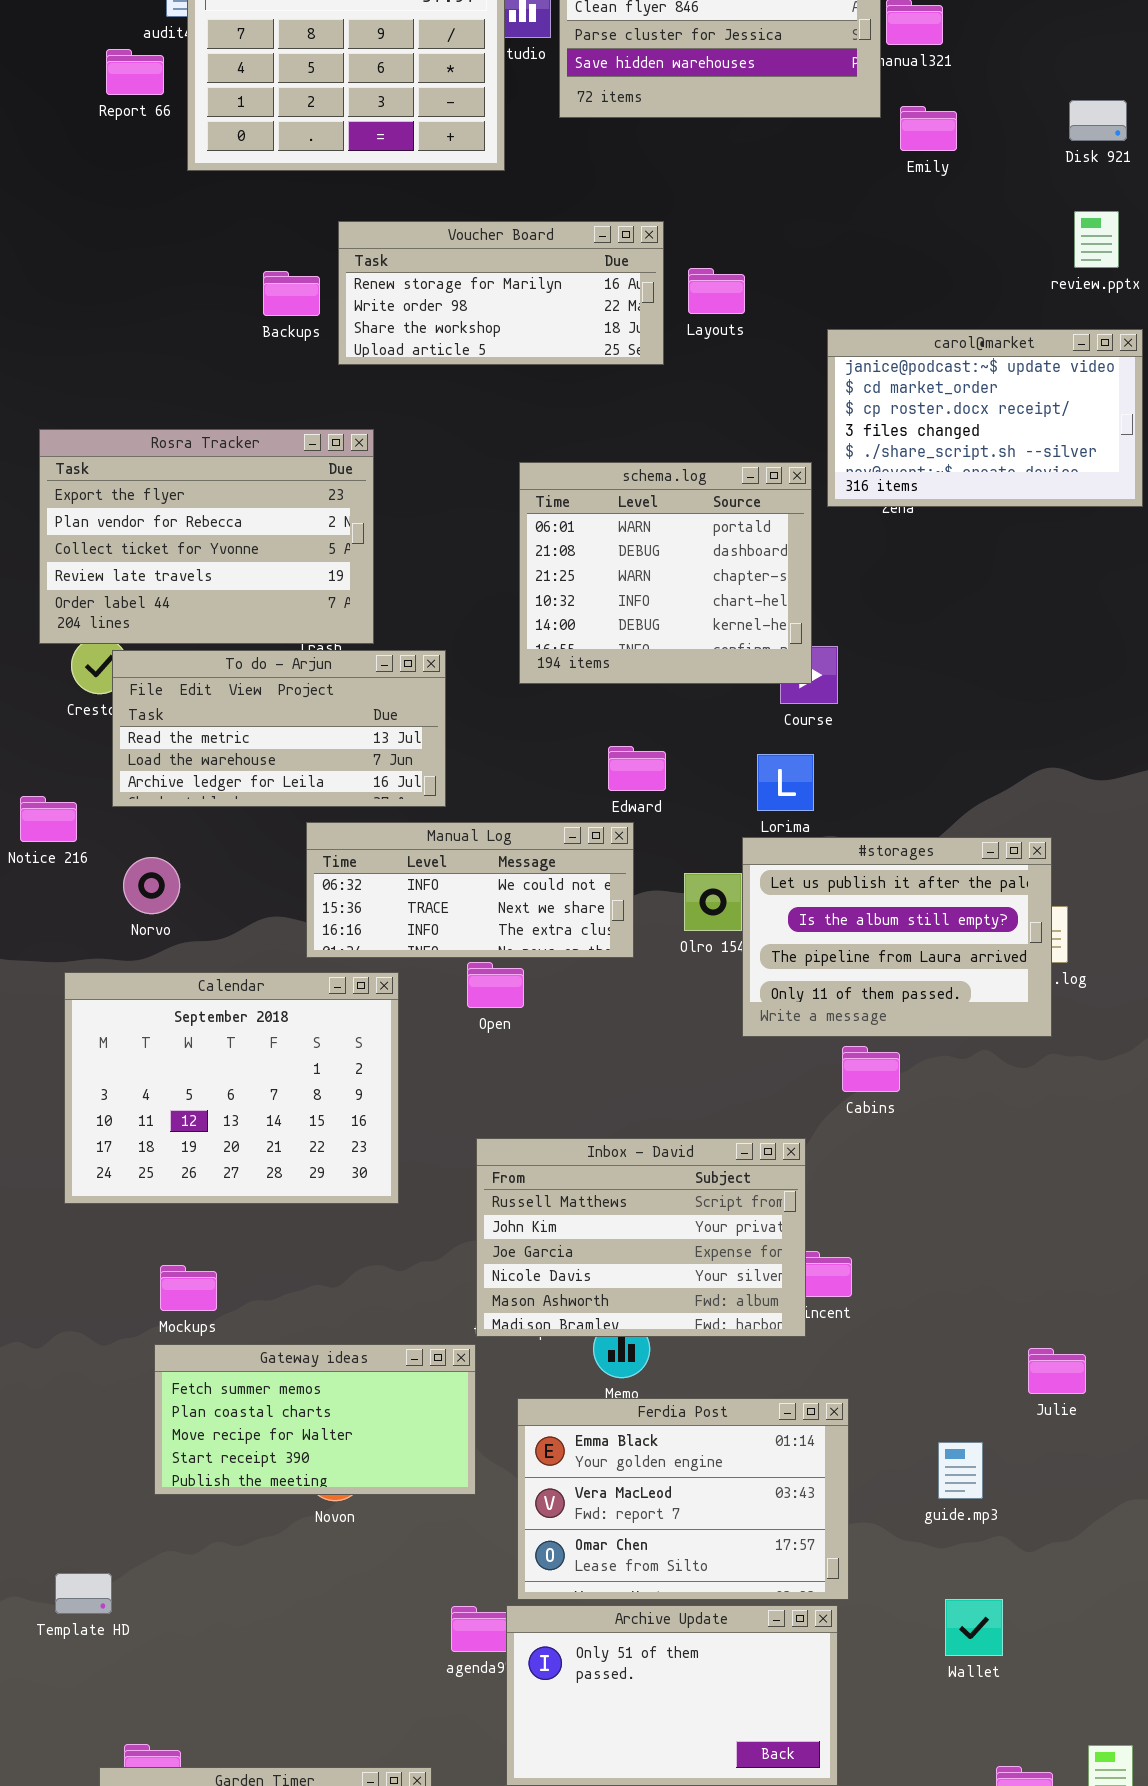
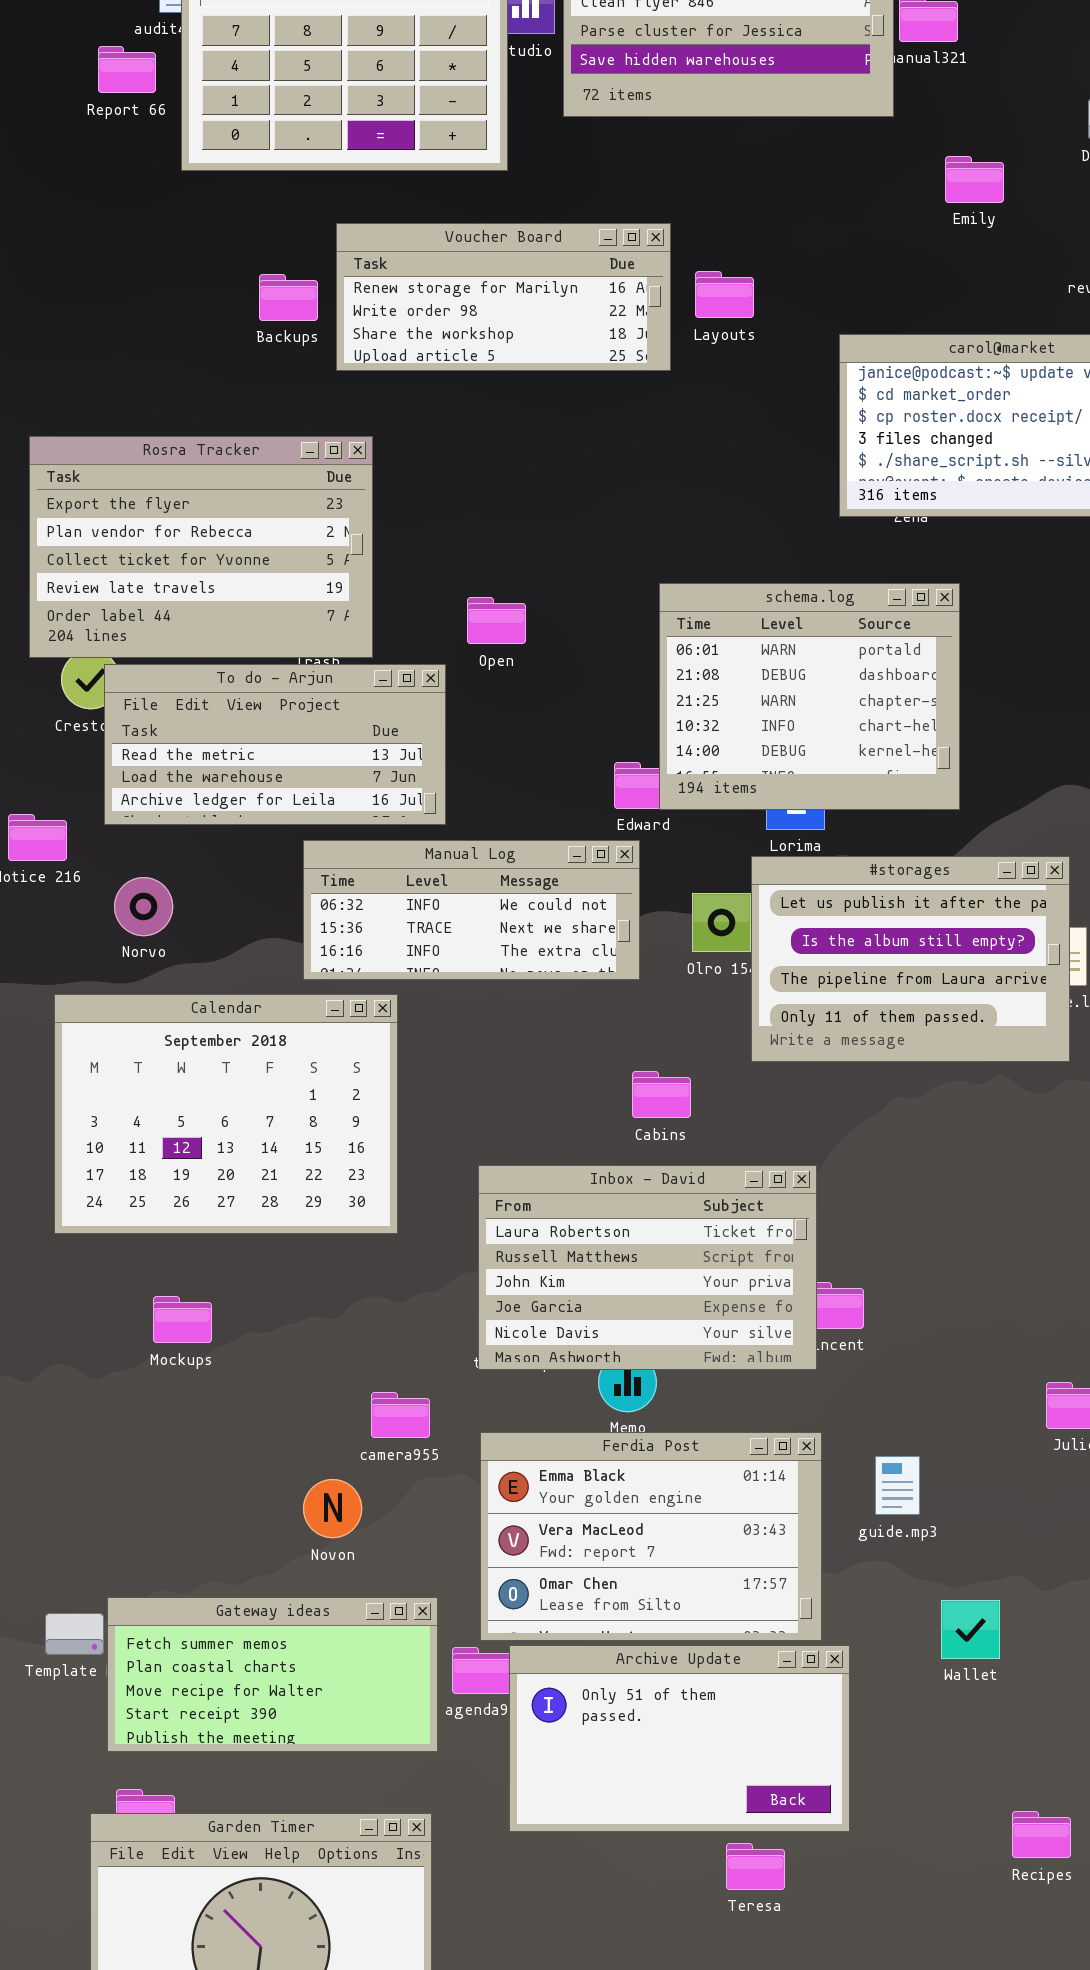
Emily: [900,106,957,151] -> [945,156,1004,203], moved
schema.log: [519,462,812,684] -> [659,583,960,810], moved
Open: [467,962,524,1008] -> [467,597,526,644], moved
Cabins: [842,1046,900,1092] -> [632,1071,691,1118], moved
Inbox - David: [476,1138,806,1337] -> [478,1165,817,1370], scrolled up 1 row
Gateway ideas: [154,1344,476,1495] -> [107,1597,438,1752], moved
Ferdia Post: [517,1398,849,1600] -> [480,1432,822,1641], moved
guide.mp3: [938,1442,983,1499] -> [875,1456,920,1515], moved
Wallet: [945,1599,1003,1656] -> [941,1600,1000,1659], moved

